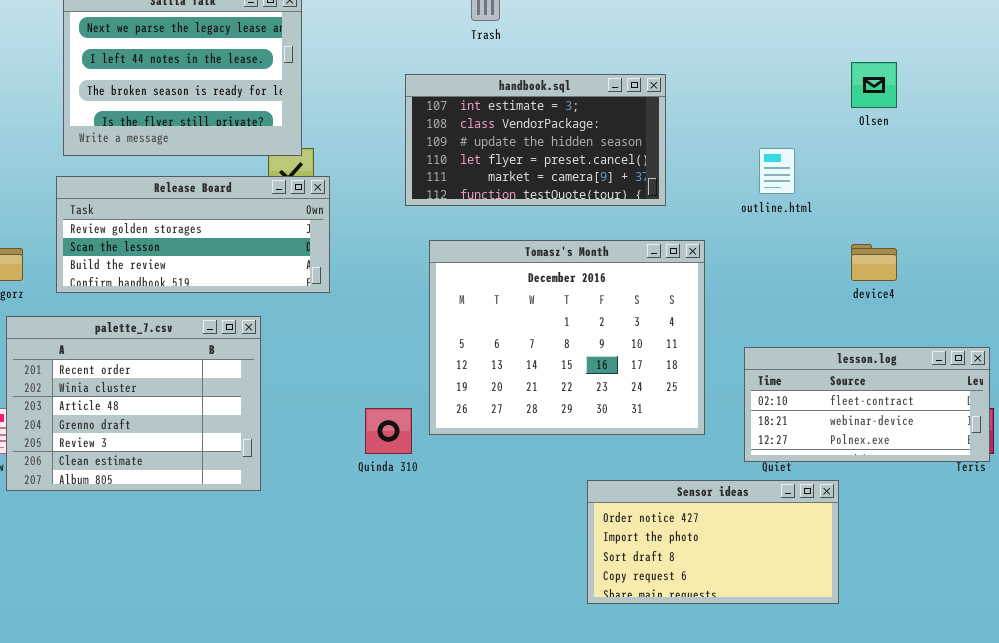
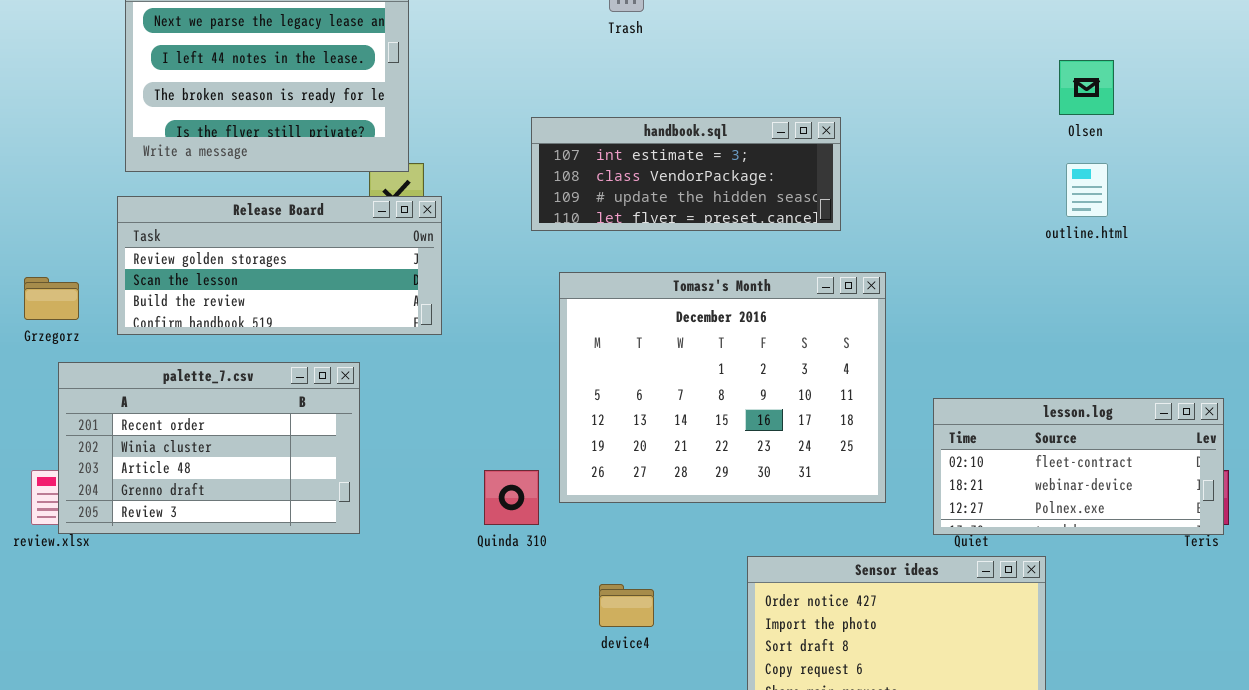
handbook.sql: [405,74,666,206] -> [531,117,841,231], resized
outline.html: [759,148,795,194] -> [1066,163,1108,217], moved
device4: [851,244,897,281] -> [599,584,654,627], moved
palette_7.csv: [6,316,261,491] -> [58,362,360,534], resized

